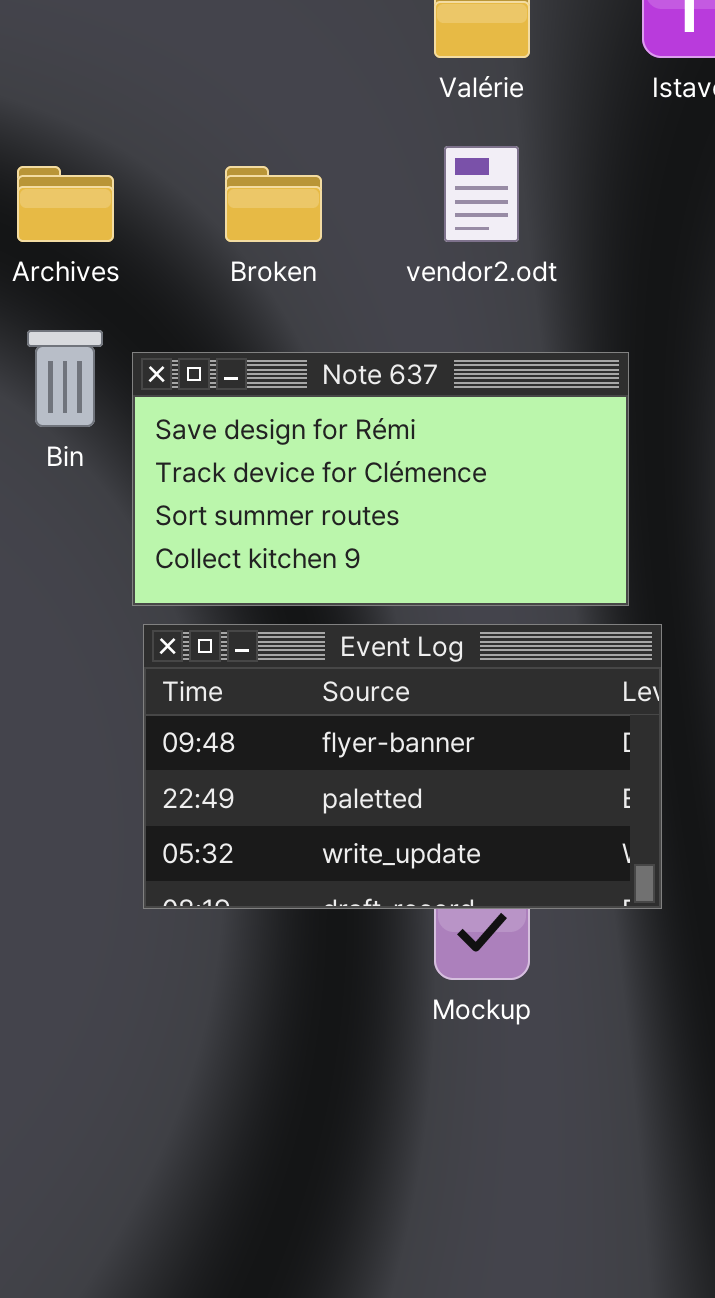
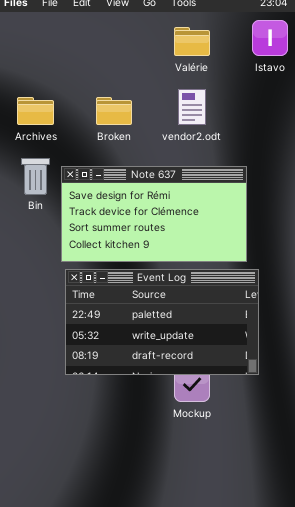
Event Log: [143,624,662,909] -> [65,269,259,375], scrolled down 1 row

